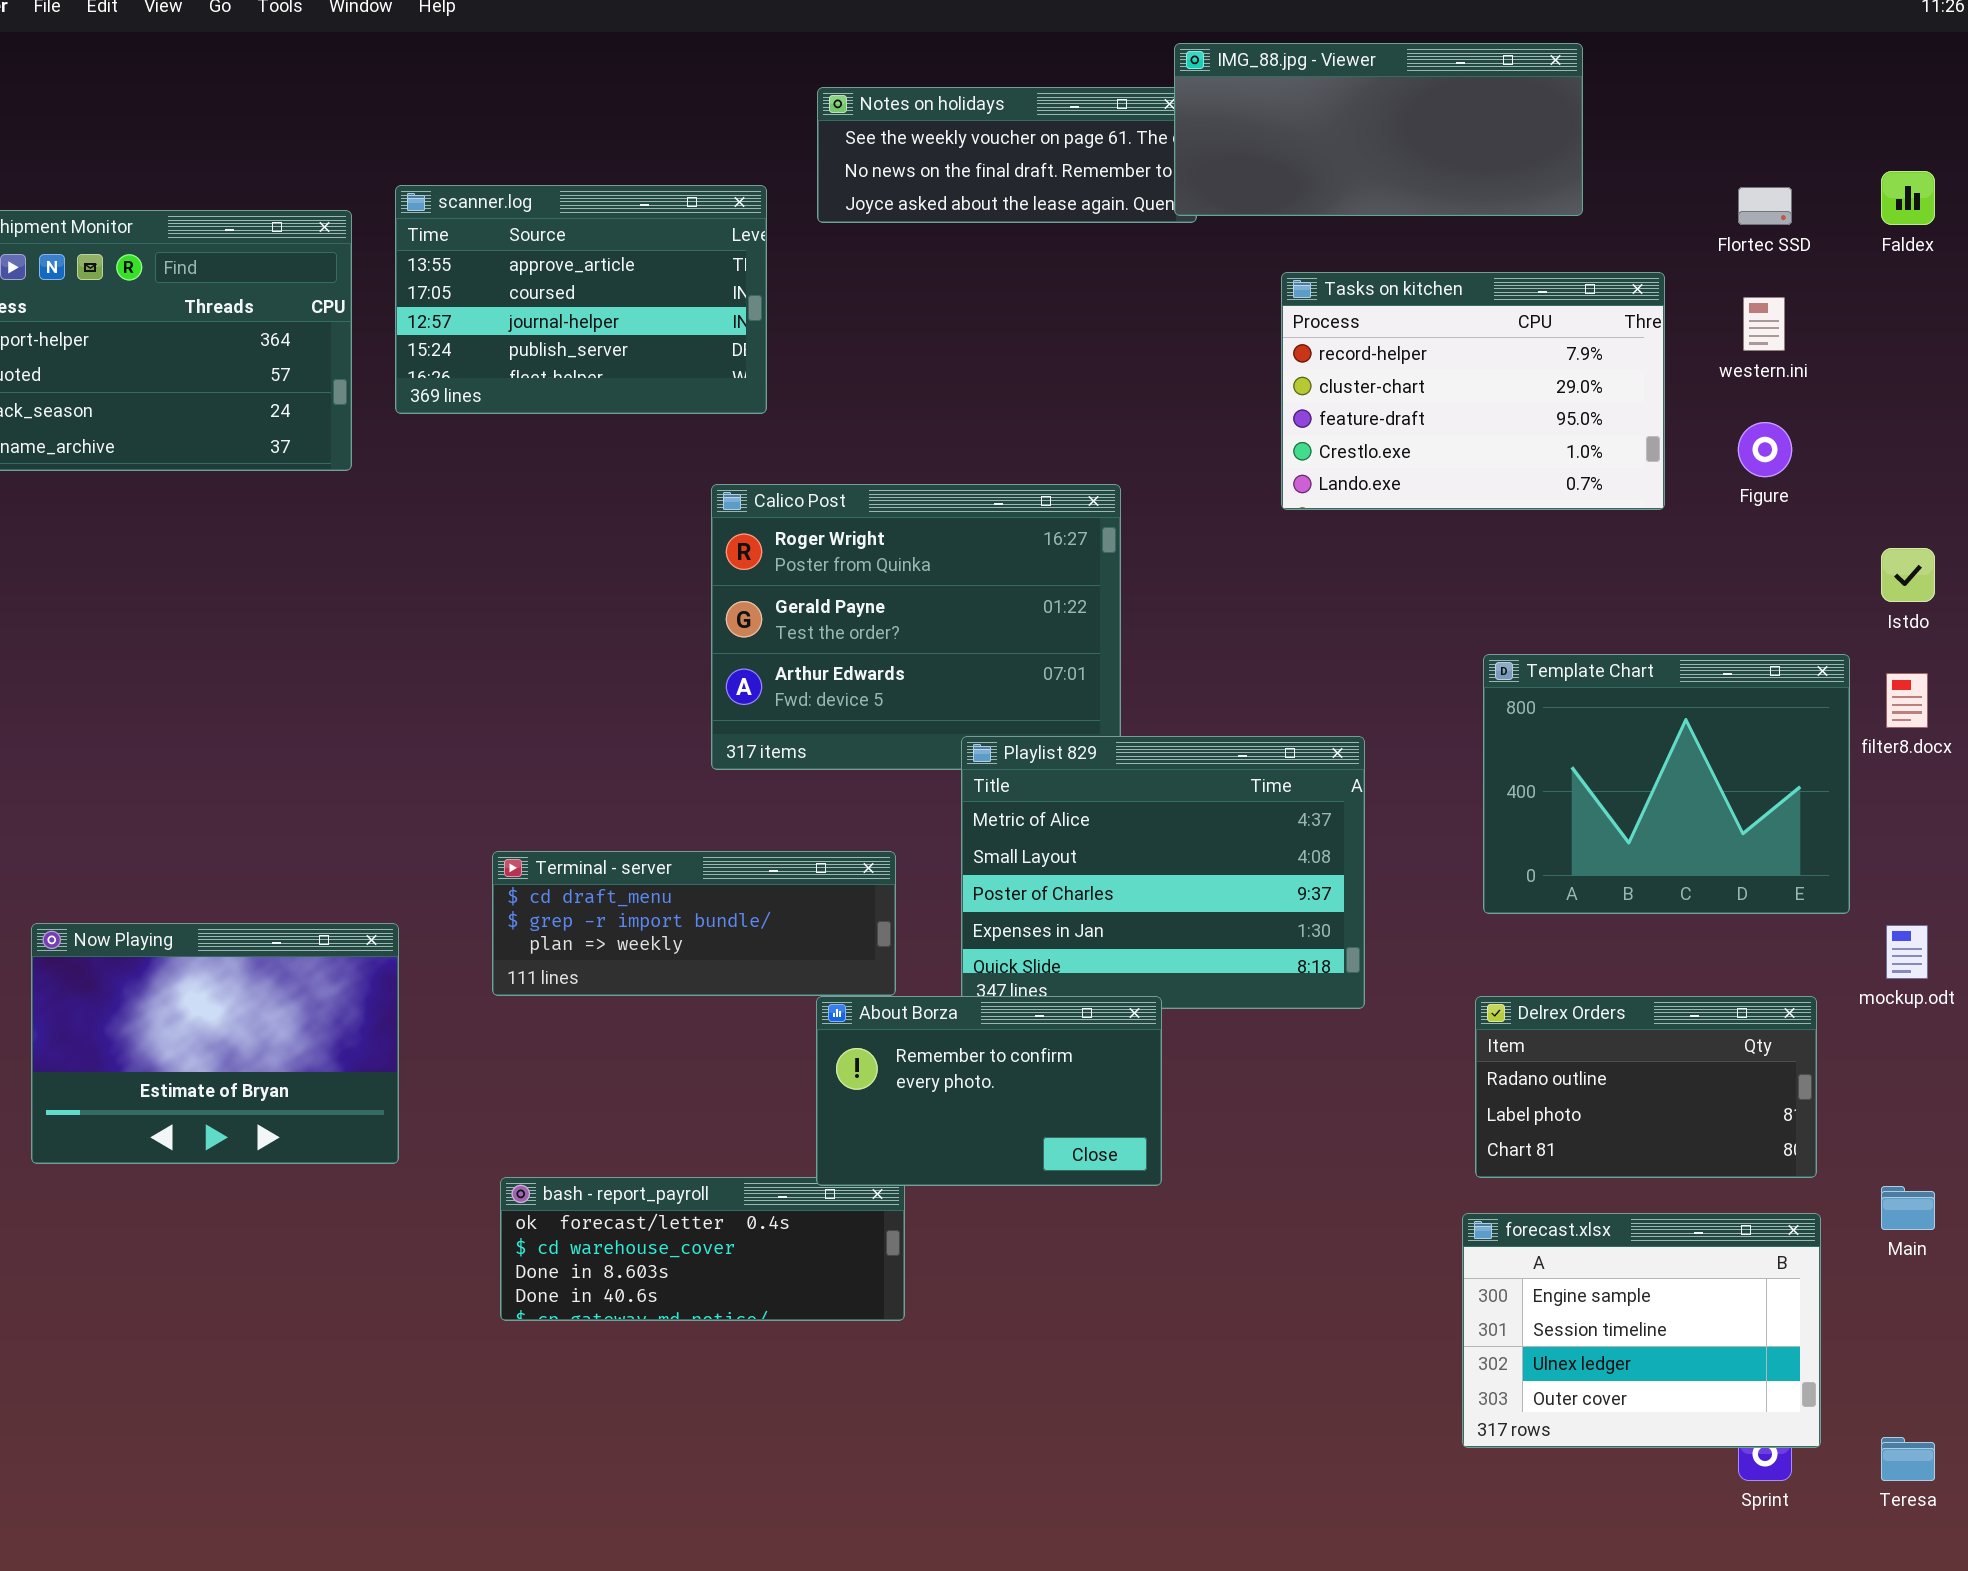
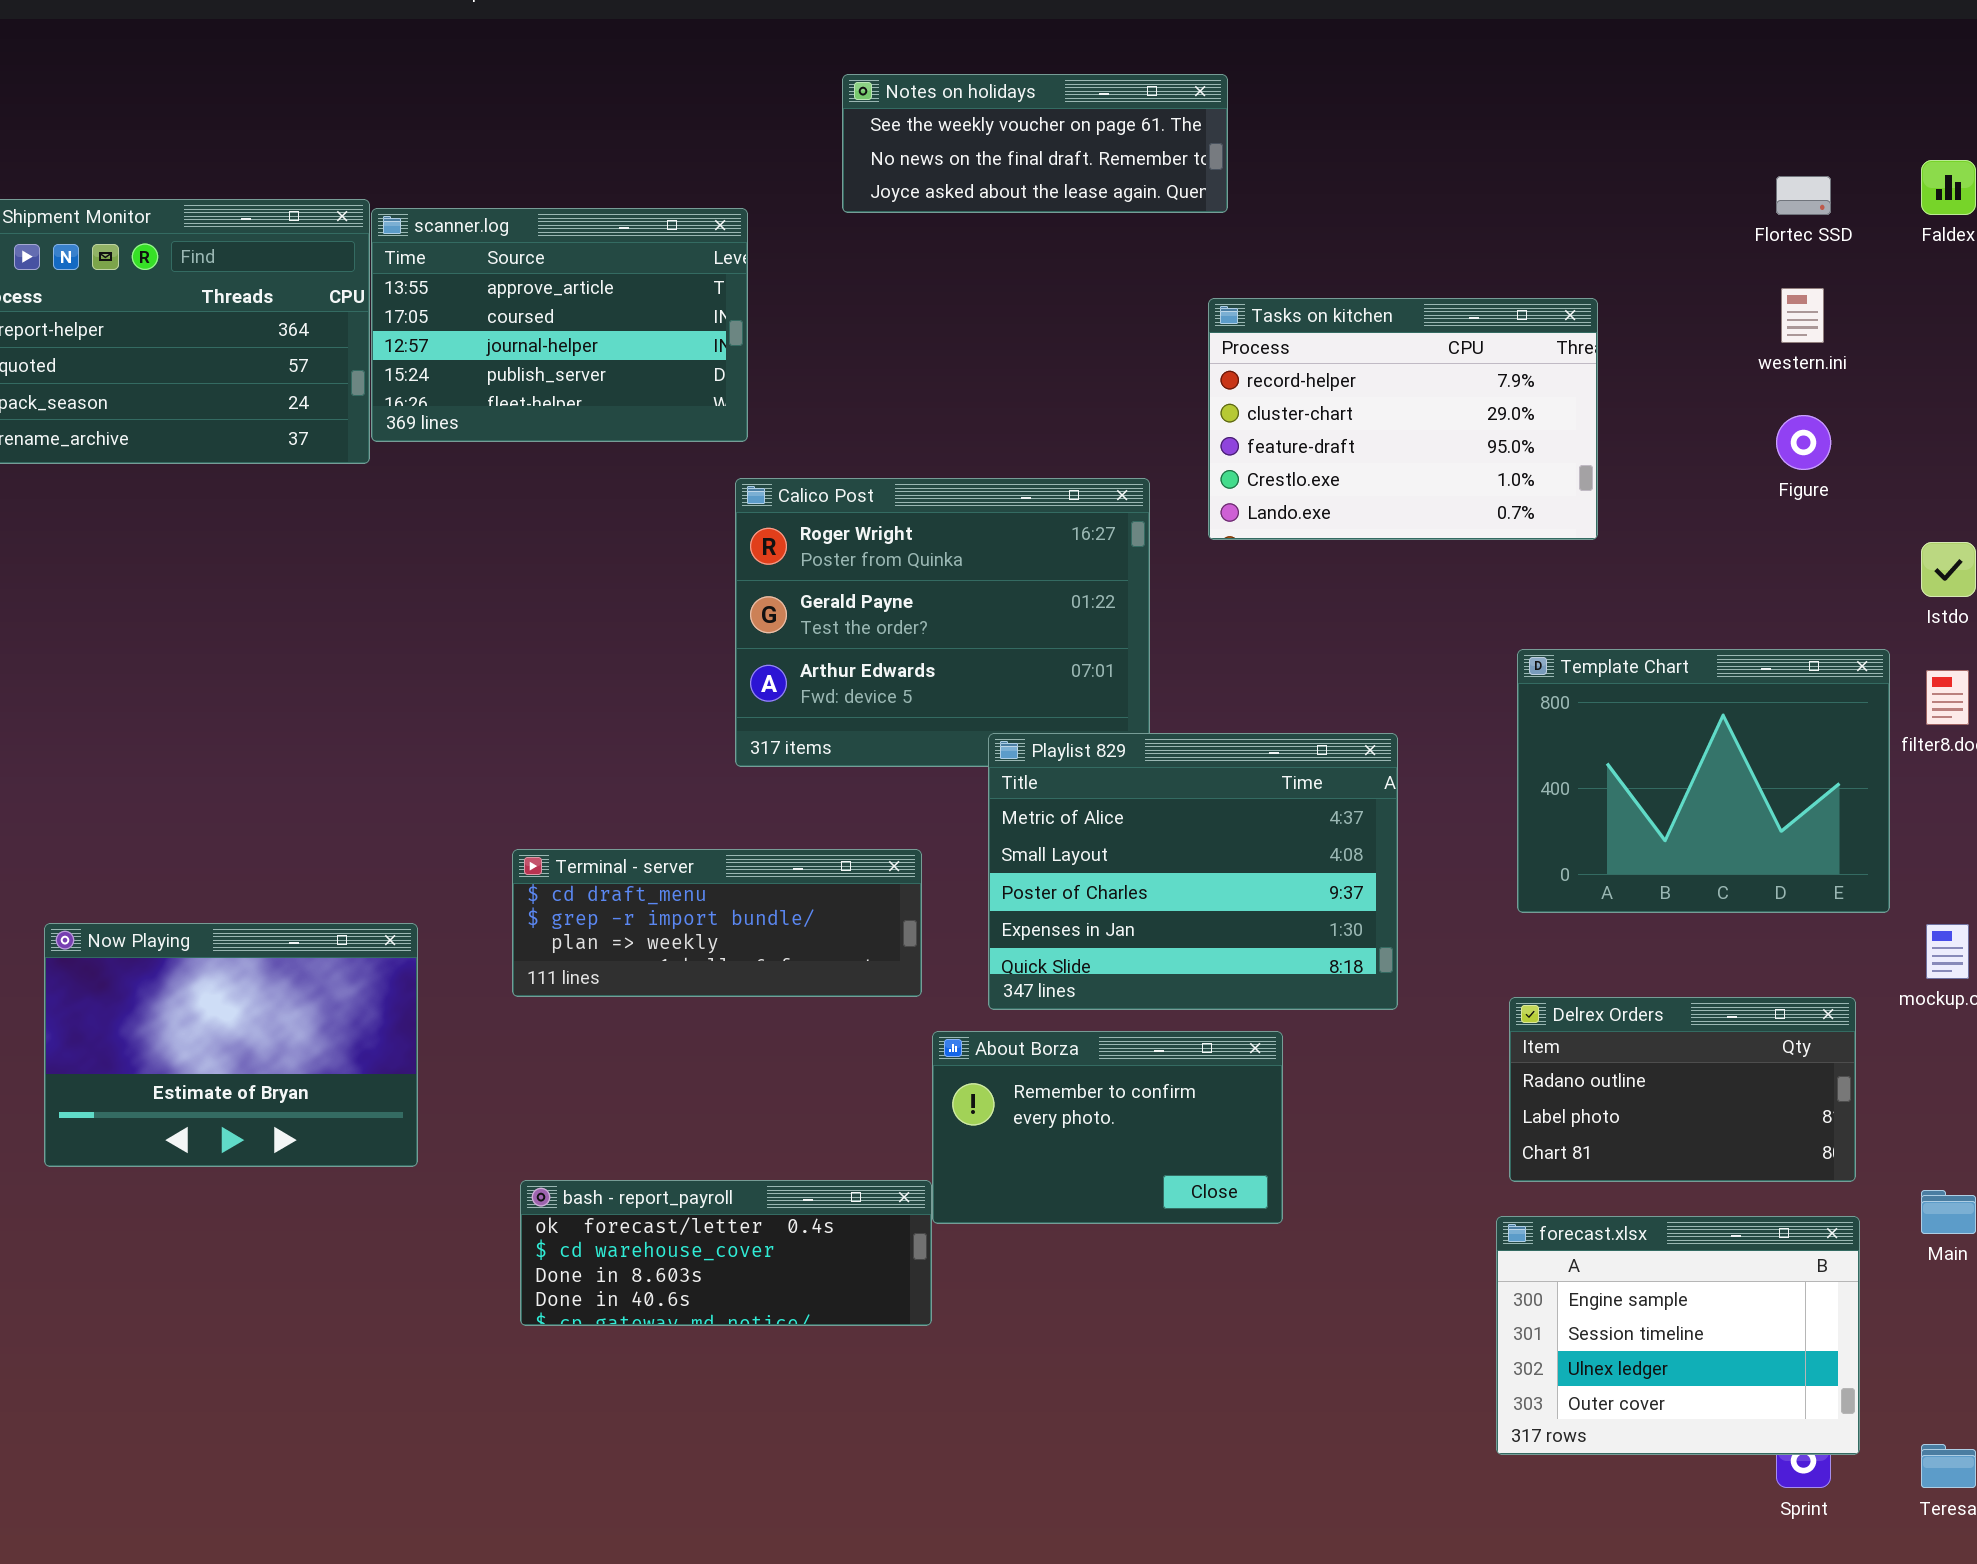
IMG_88.jpg - Viewer: [1174,43,1583,216] -> none, closed
scanner.log: [395,185,767,414] -> [371,208,748,442], moved
Tasks on kitchen: [1281,272,1665,510] -> [1208,298,1598,540], moved
About Borza: [816,996,1162,1186] -> [932,1031,1283,1224], moved

